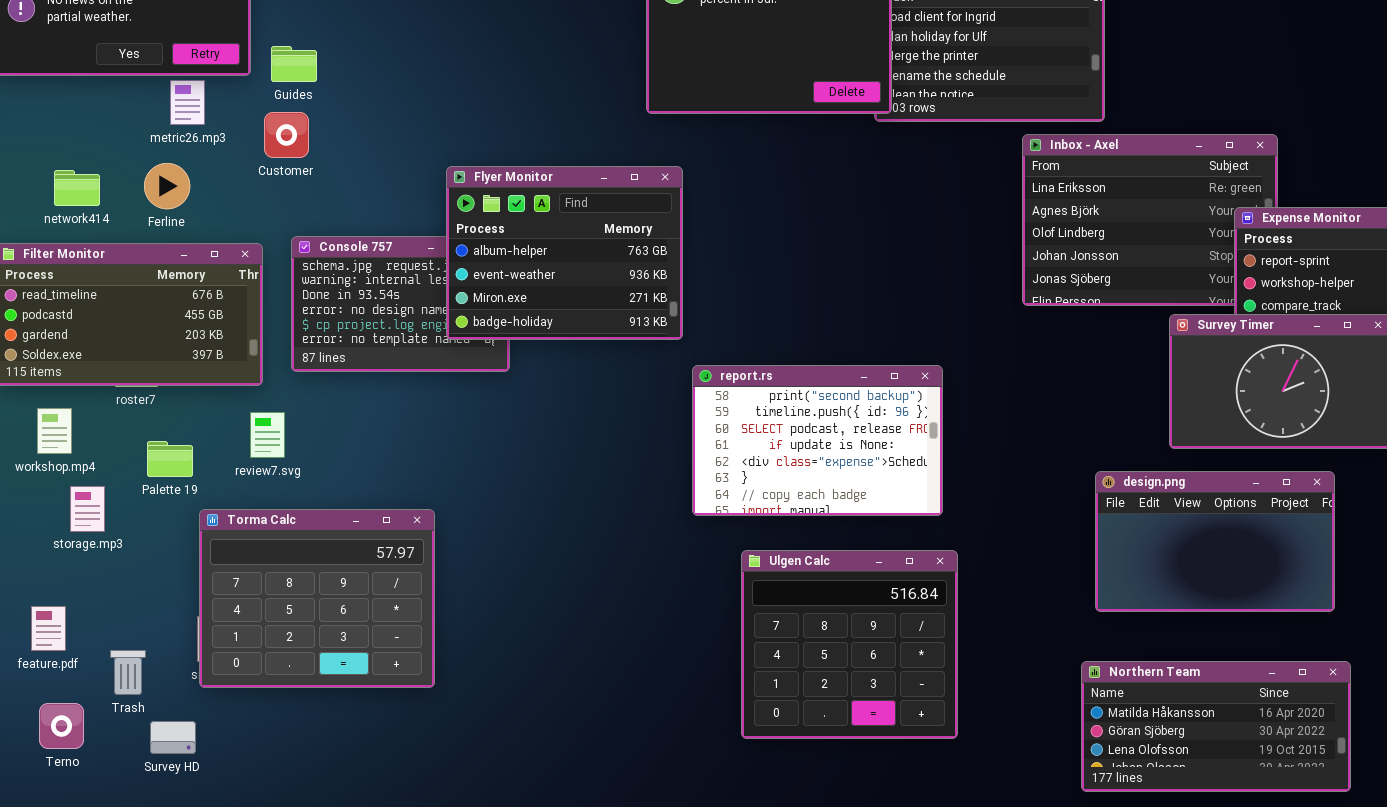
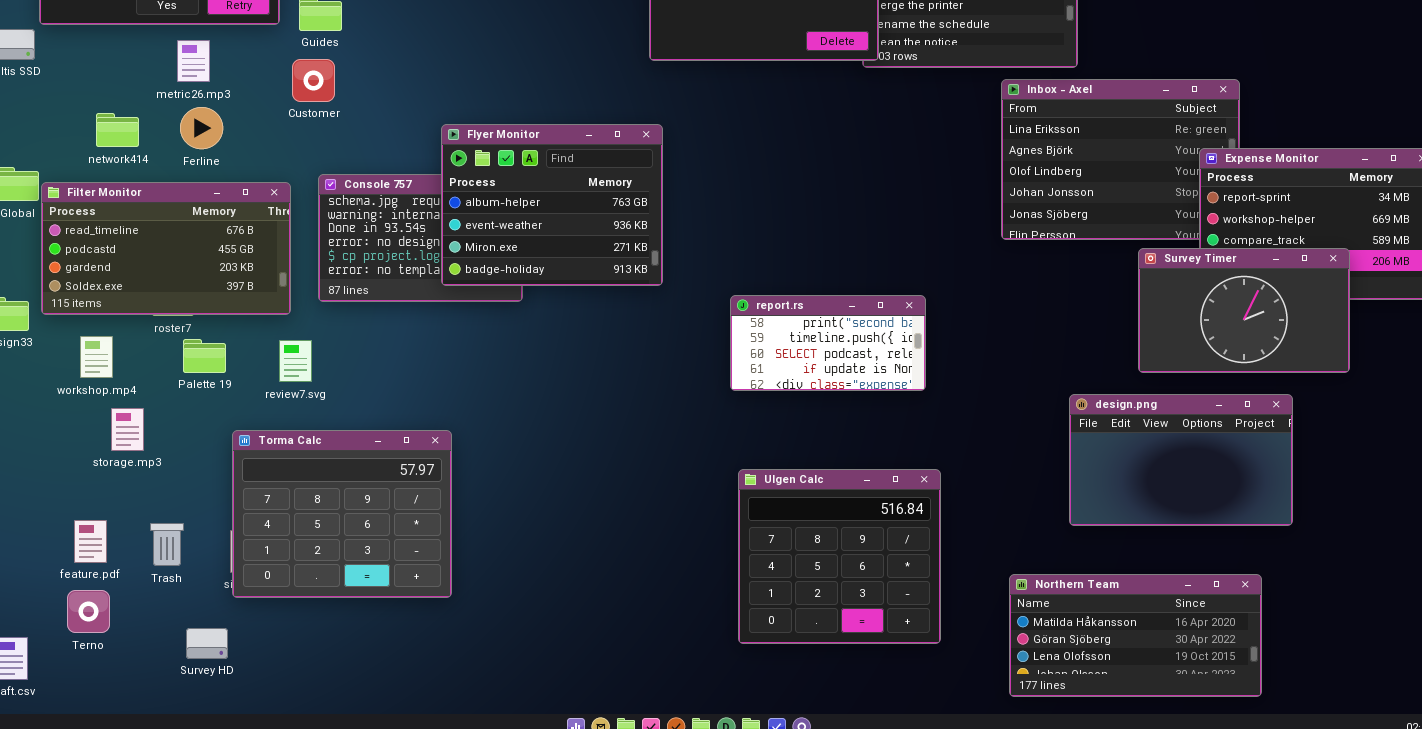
metric26.mp3: [170,80,205,125] -> [177,40,210,82], moved
Flyer Monitor: [446,166,683,340] -> [441,124,663,286], moved
report.rs: [692,365,943,516] -> [730,295,926,391], resized
Palette 19: [147,441,193,477] -> [183,339,226,373], moved
Trash: [110,650,146,695] -> [150,523,184,566], moved
Northern Team: [1081,661,1351,792] -> [1009,574,1262,697], moved
Terno: [39,703,84,749] -> [67,590,110,633], moved

